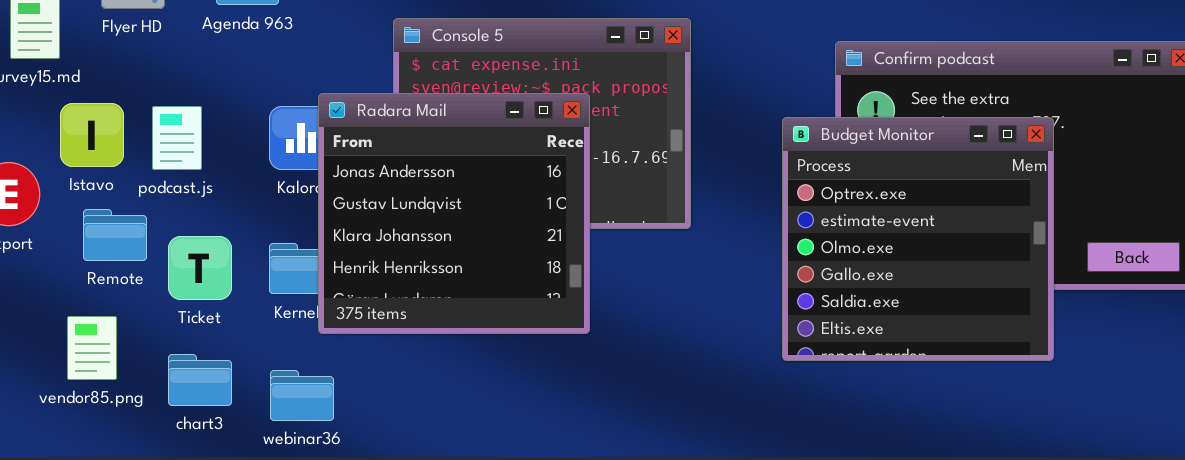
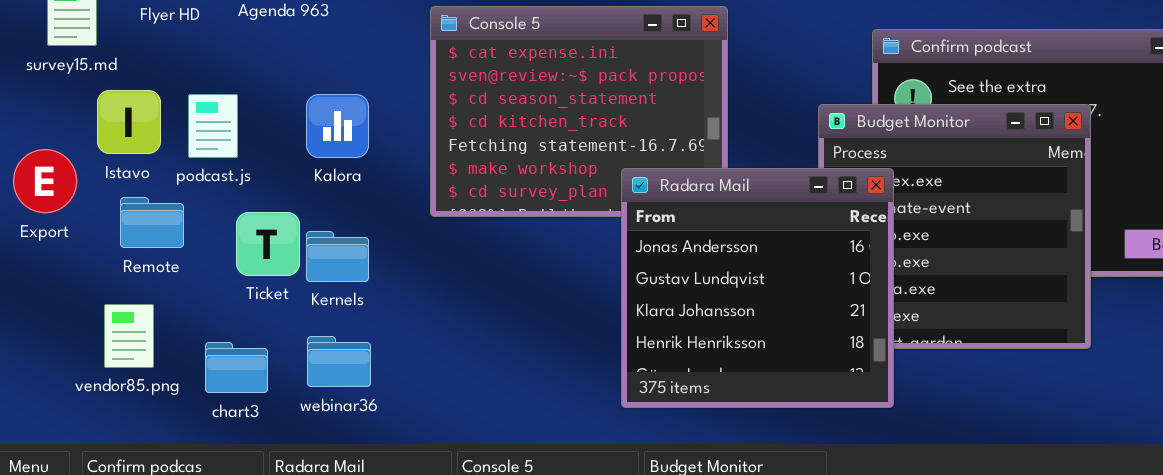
Radara Mail: [318,93,590,334] -> [621,168,894,408], moved
Ticket: [168,236,232,300] -> [236,212,300,276], moved
webinar36: [270,370,334,421] -> [307,336,371,387], moved

